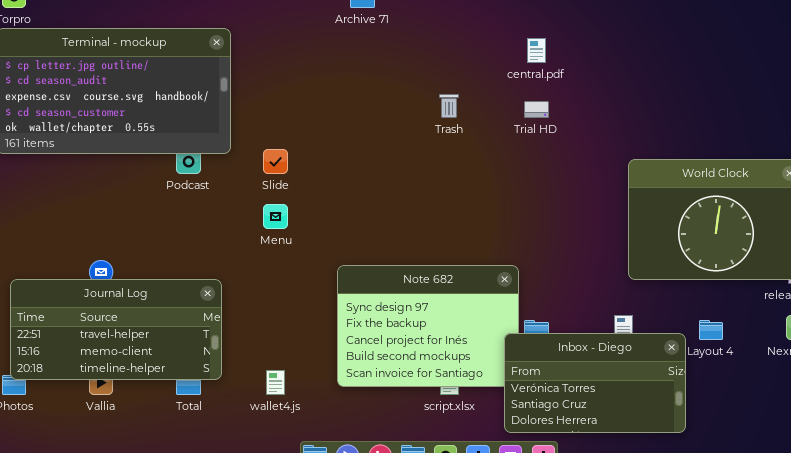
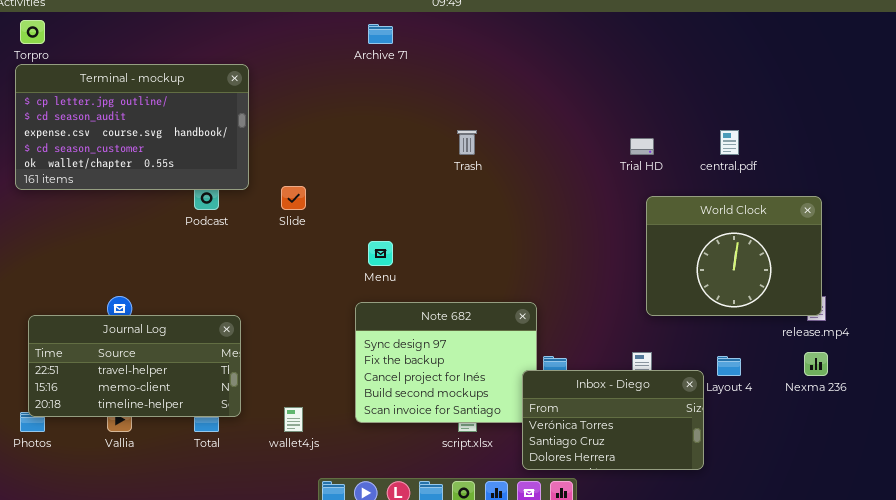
central.pdf: [527,38,546,63] -> [720,130,739,155], moved
Trial HD: [524,101,549,118] -> [630,138,654,155], moved
Menu: [263,204,288,229] -> [368,241,393,266], moved

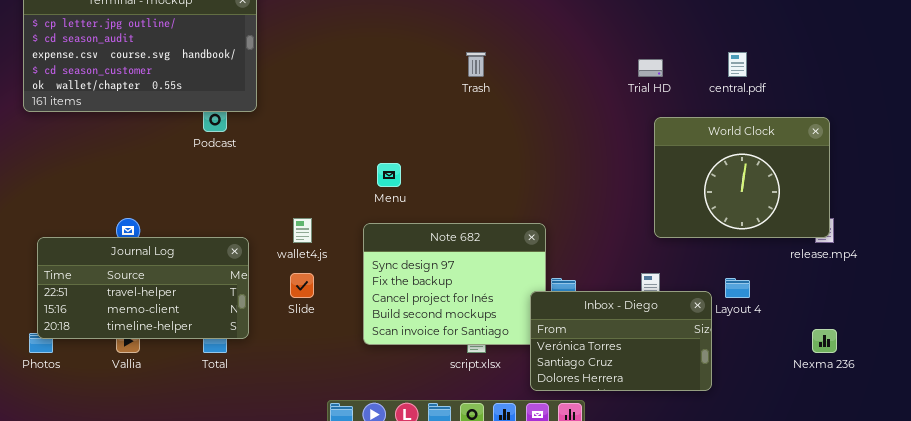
Slide: [281,186,306,210] -> [290,273,314,298], moved
Nexma 236: [804,352,828,376] -> [812,329,837,353], moved
wallet4.js: [284,407,303,432] -> [293,218,312,243], moved

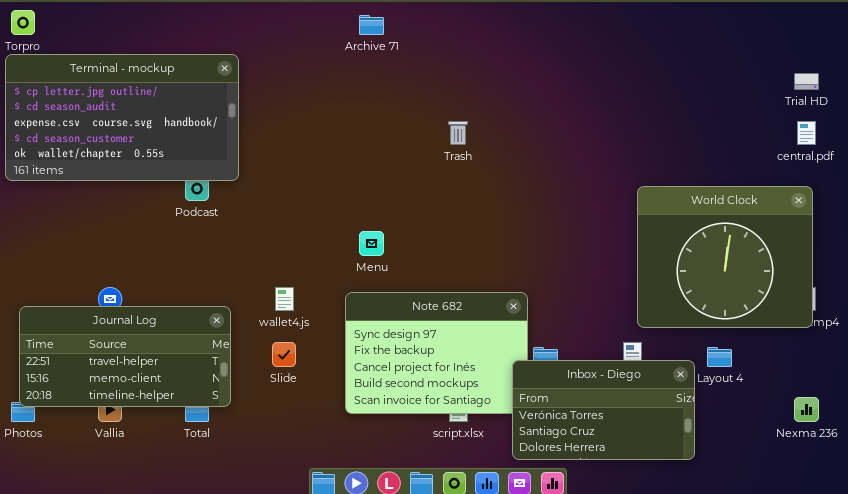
central.pdf: [728,52,747,77] -> [797,121,816,145], moved
Trial HD: [638,59,663,77] -> [794,73,819,90], moved
World Clock: [654,117,830,238] -> [637,186,813,328], resized

